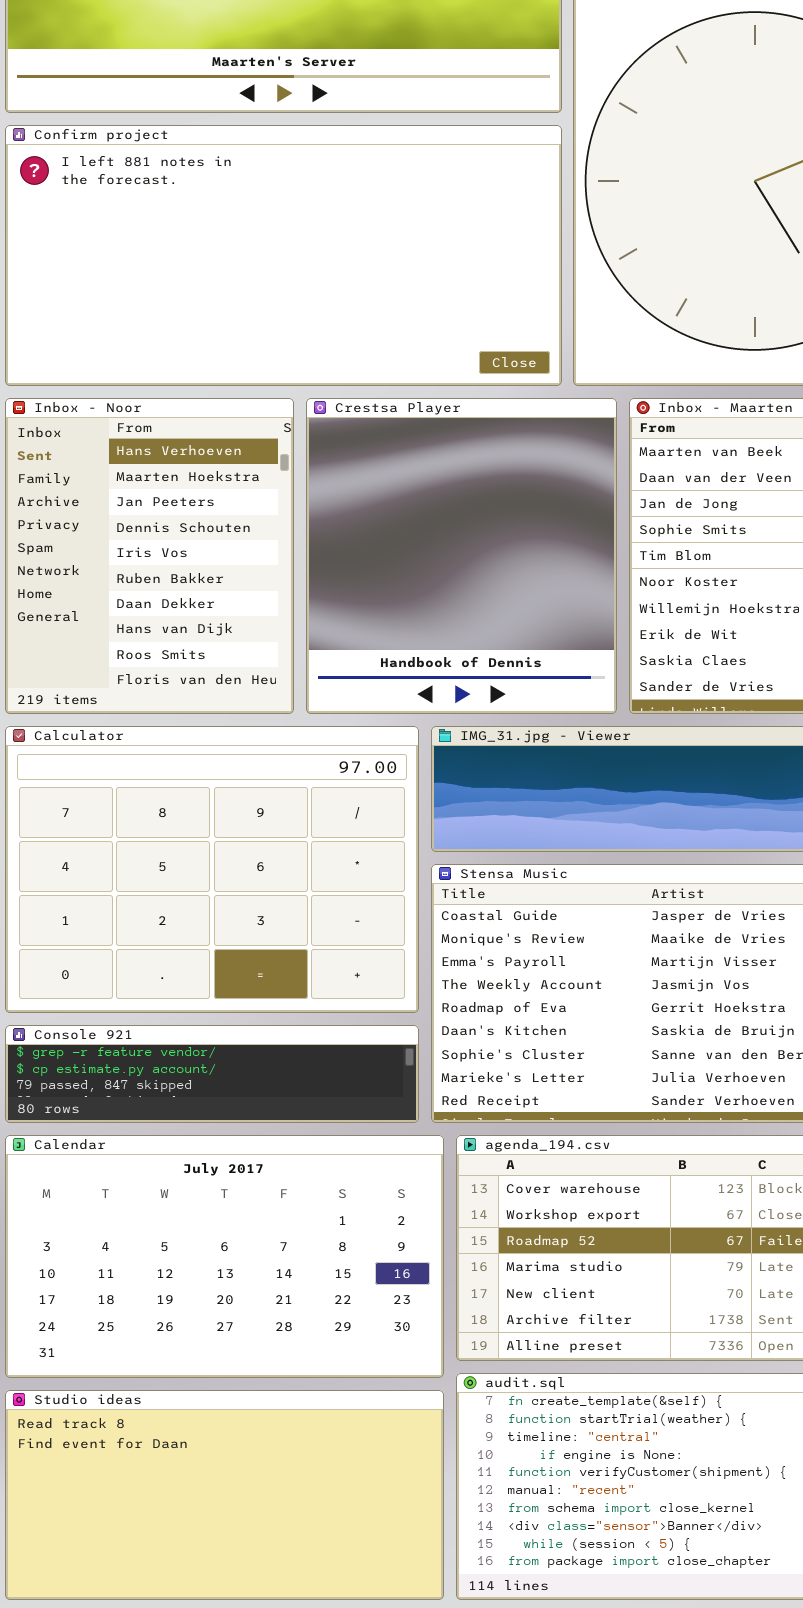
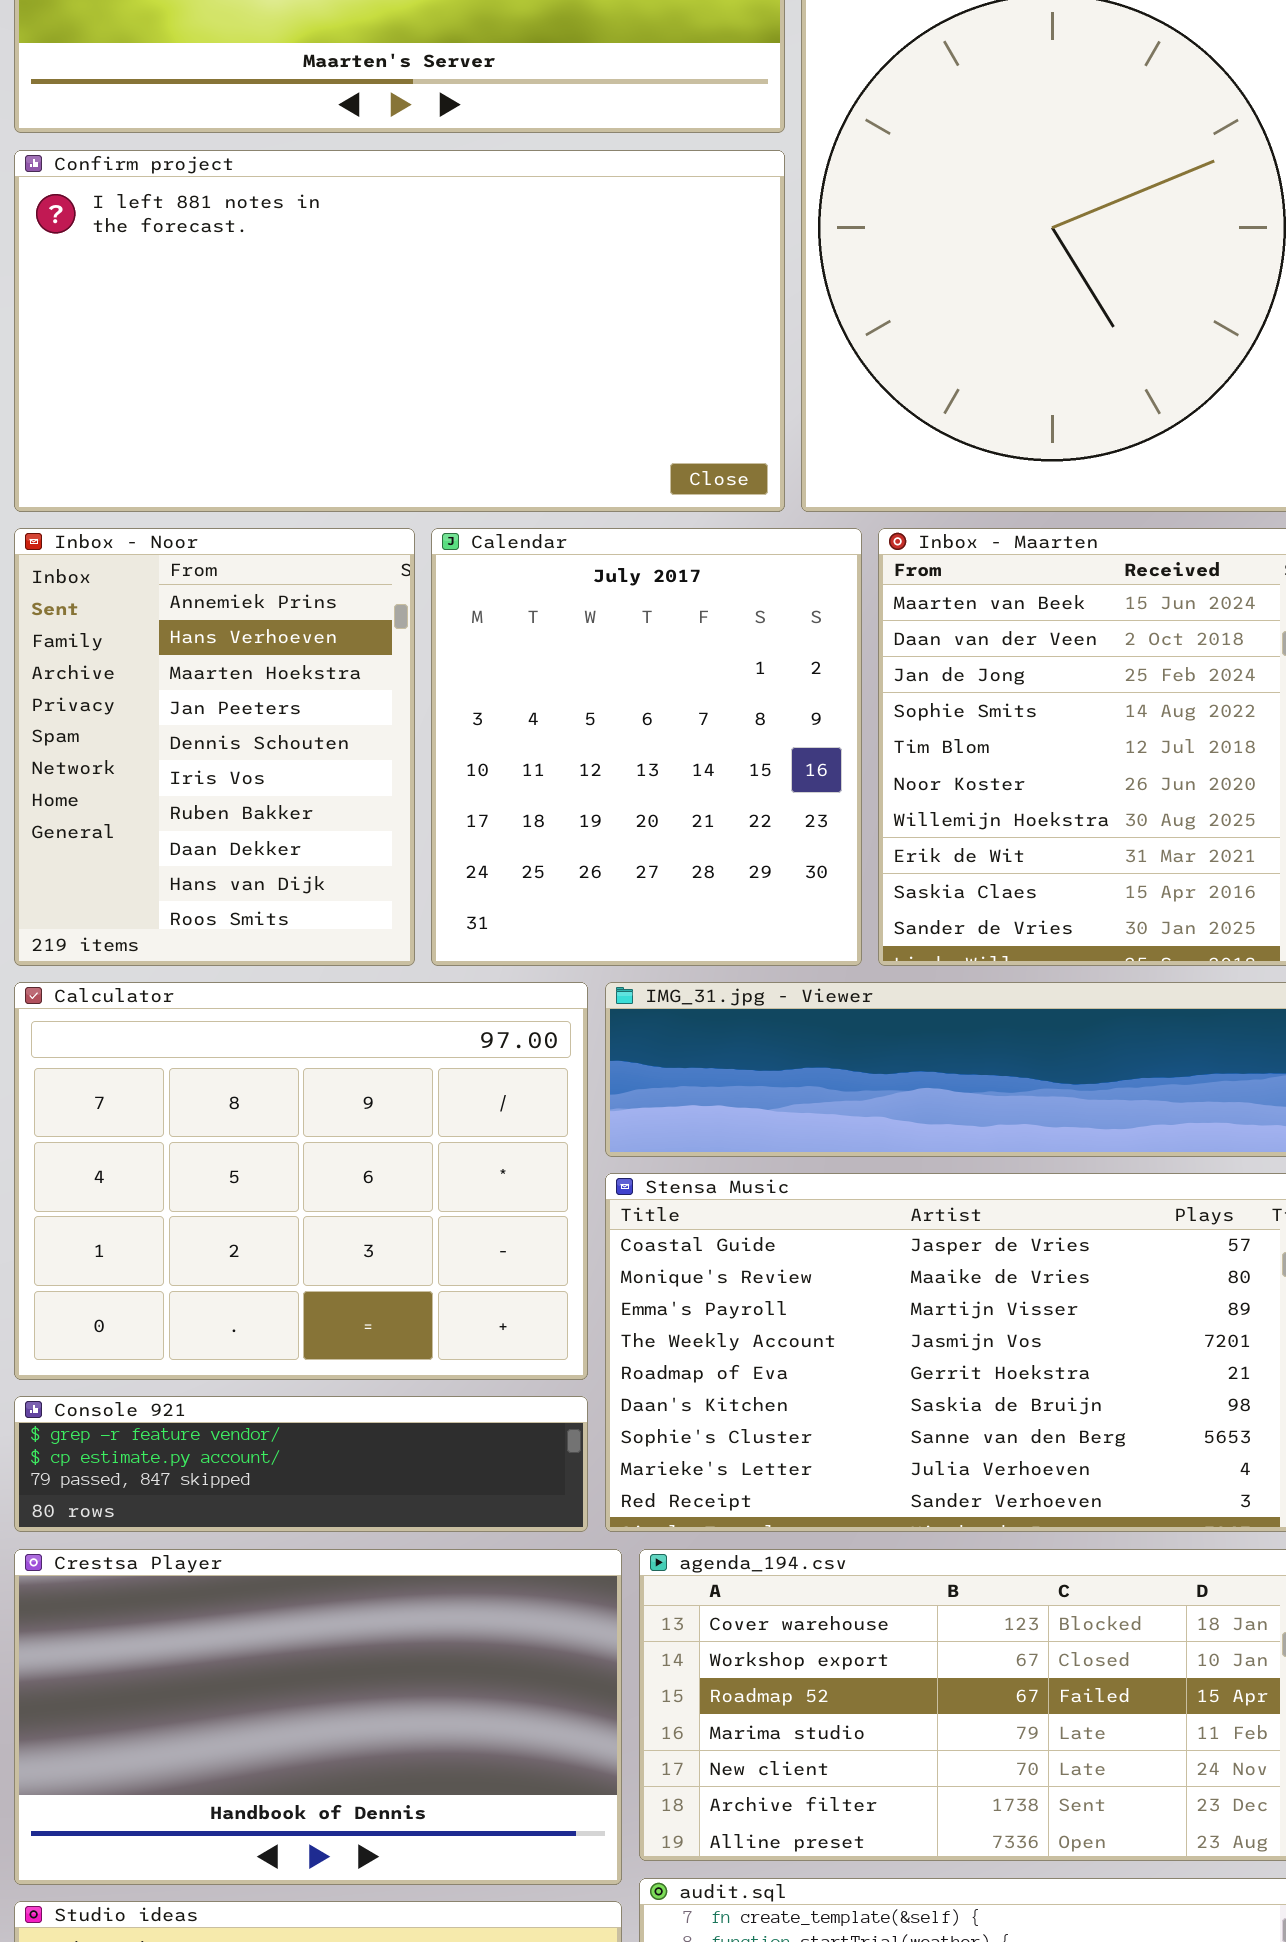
Inbox - Noor: [5,398,294,714] -> [14,528,415,966], scrolled up 1 row
Crestsa Player: [306,398,617,714] -> [14,1549,622,1885], moved, resized
Calendar: [5,1135,444,1378] -> [431,528,862,966], moved, resized

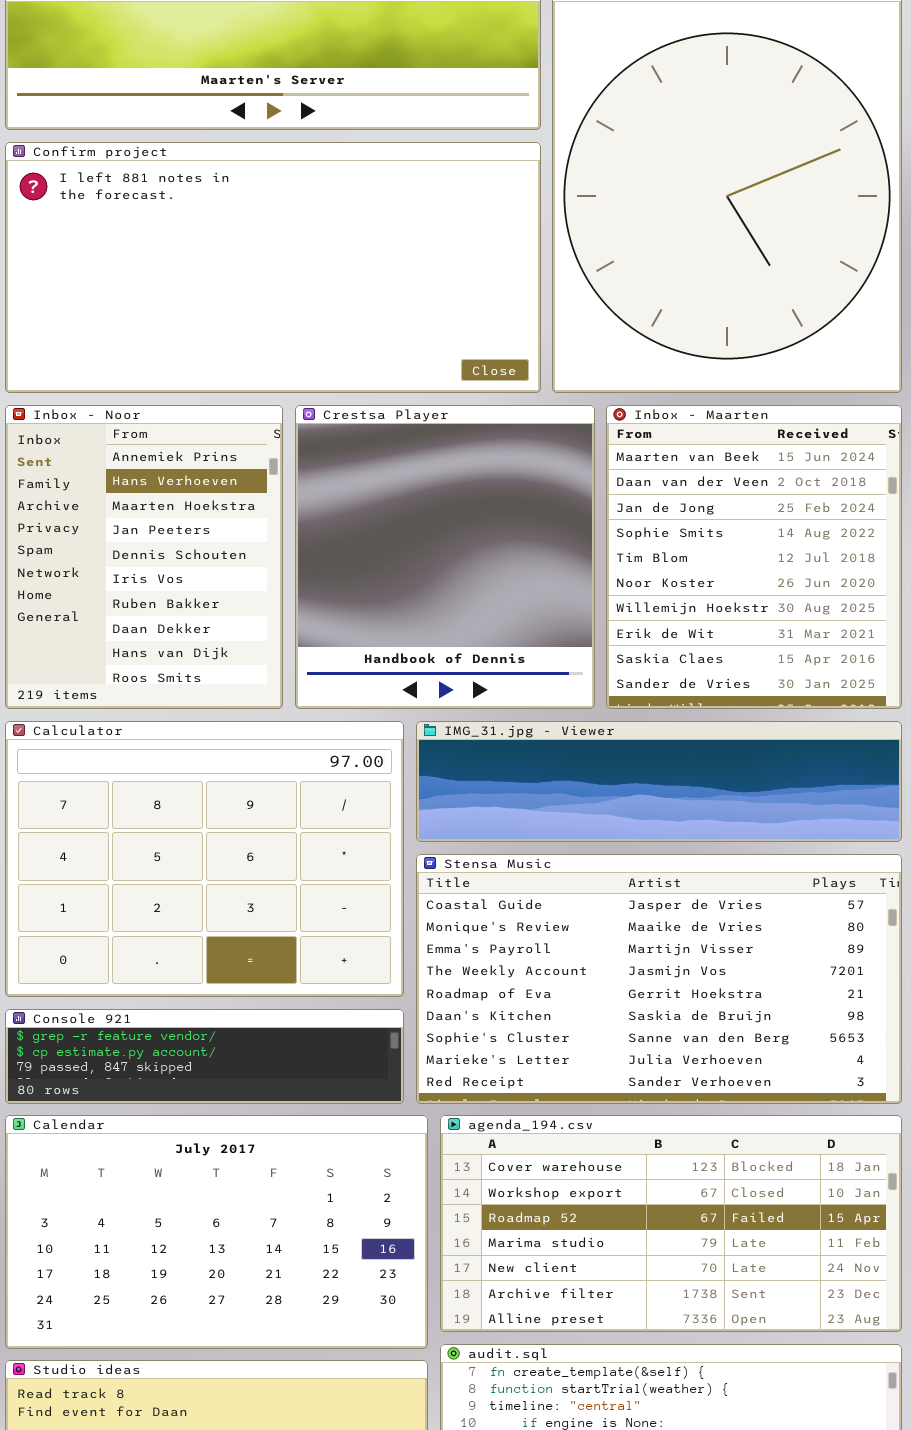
Calendar: [431,528,862,966] -> [5,1115,428,1349], moved, resized
Crestsa Player: [14,1549,622,1885] -> [295,405,595,709], moved, resized

